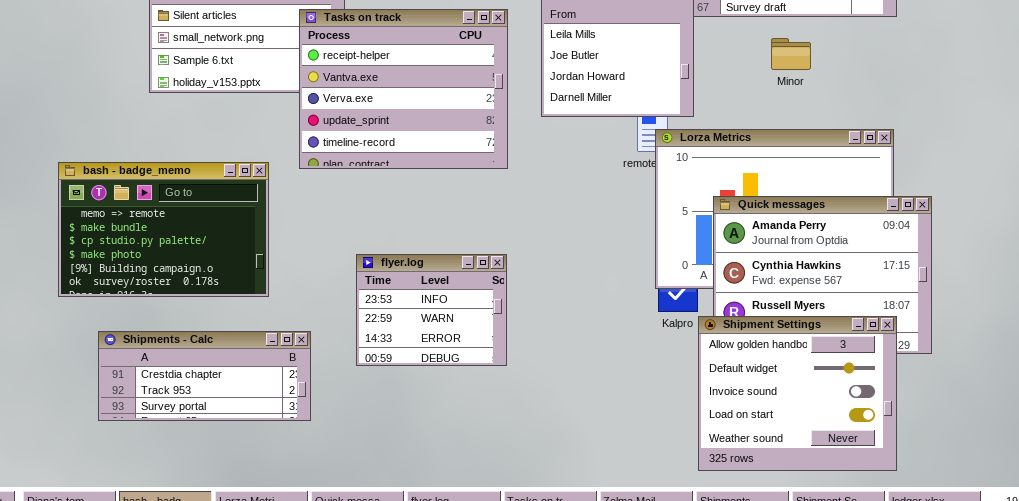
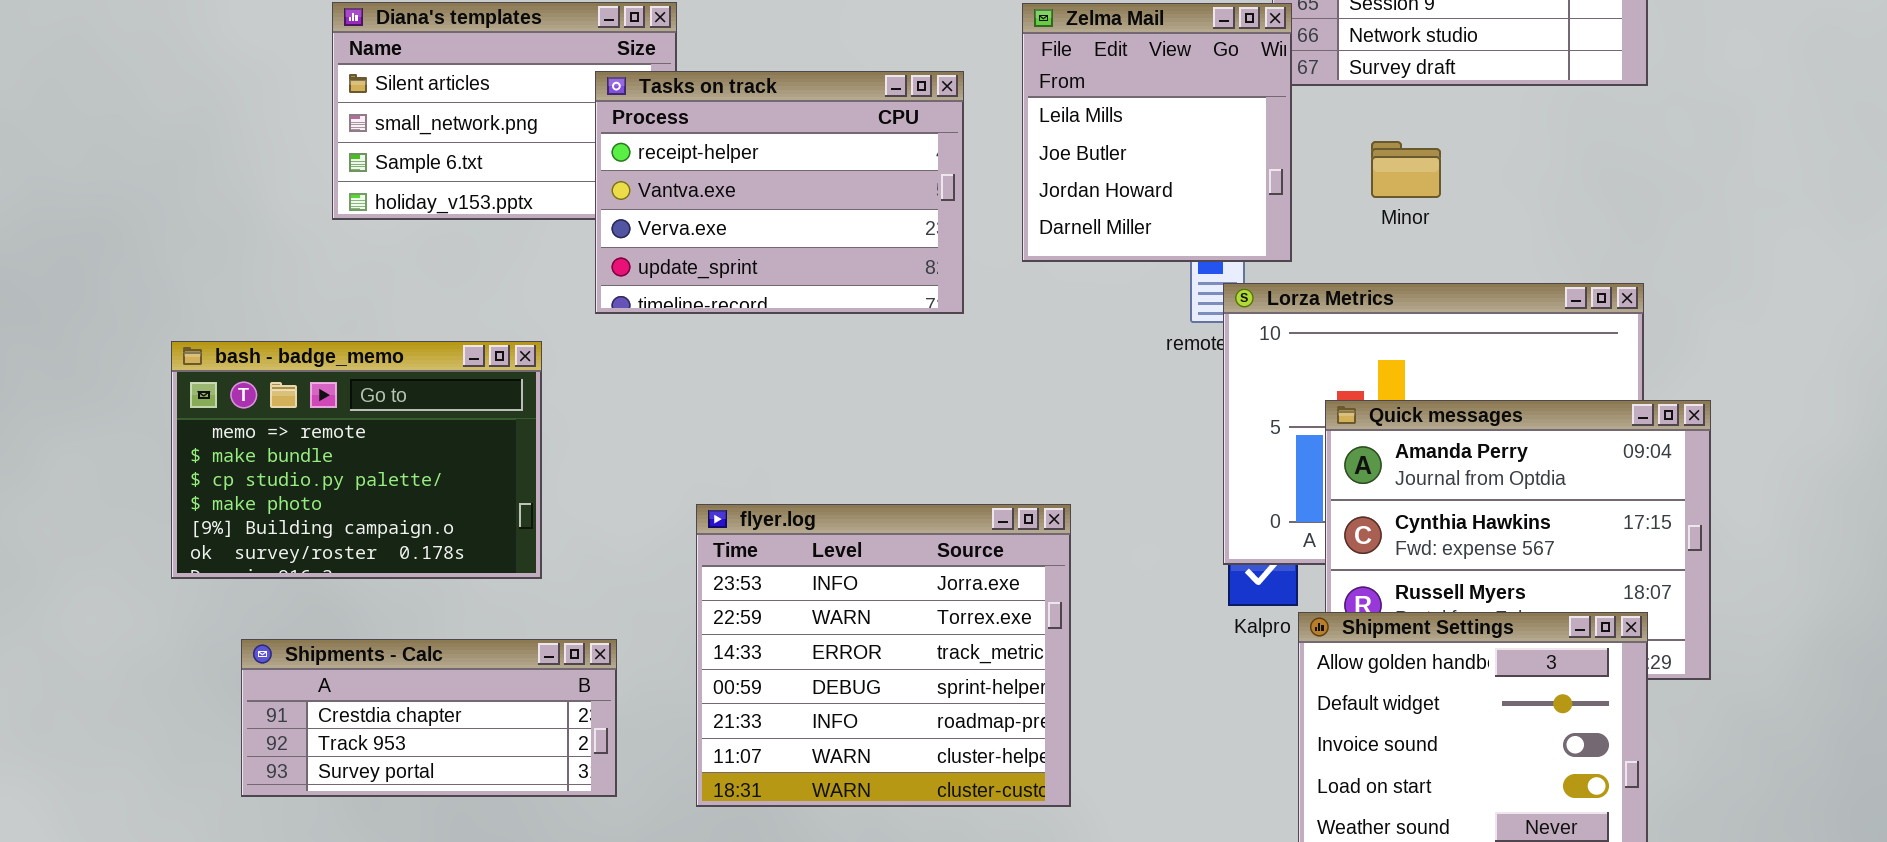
Tasks on track: [299,9,508,169] -> [595,71,964,314], resized
Minor: [771,38,811,70] -> [1371,141,1441,198], moved
flyer.log: [356,254,507,366] -> [696,504,1071,807], resized

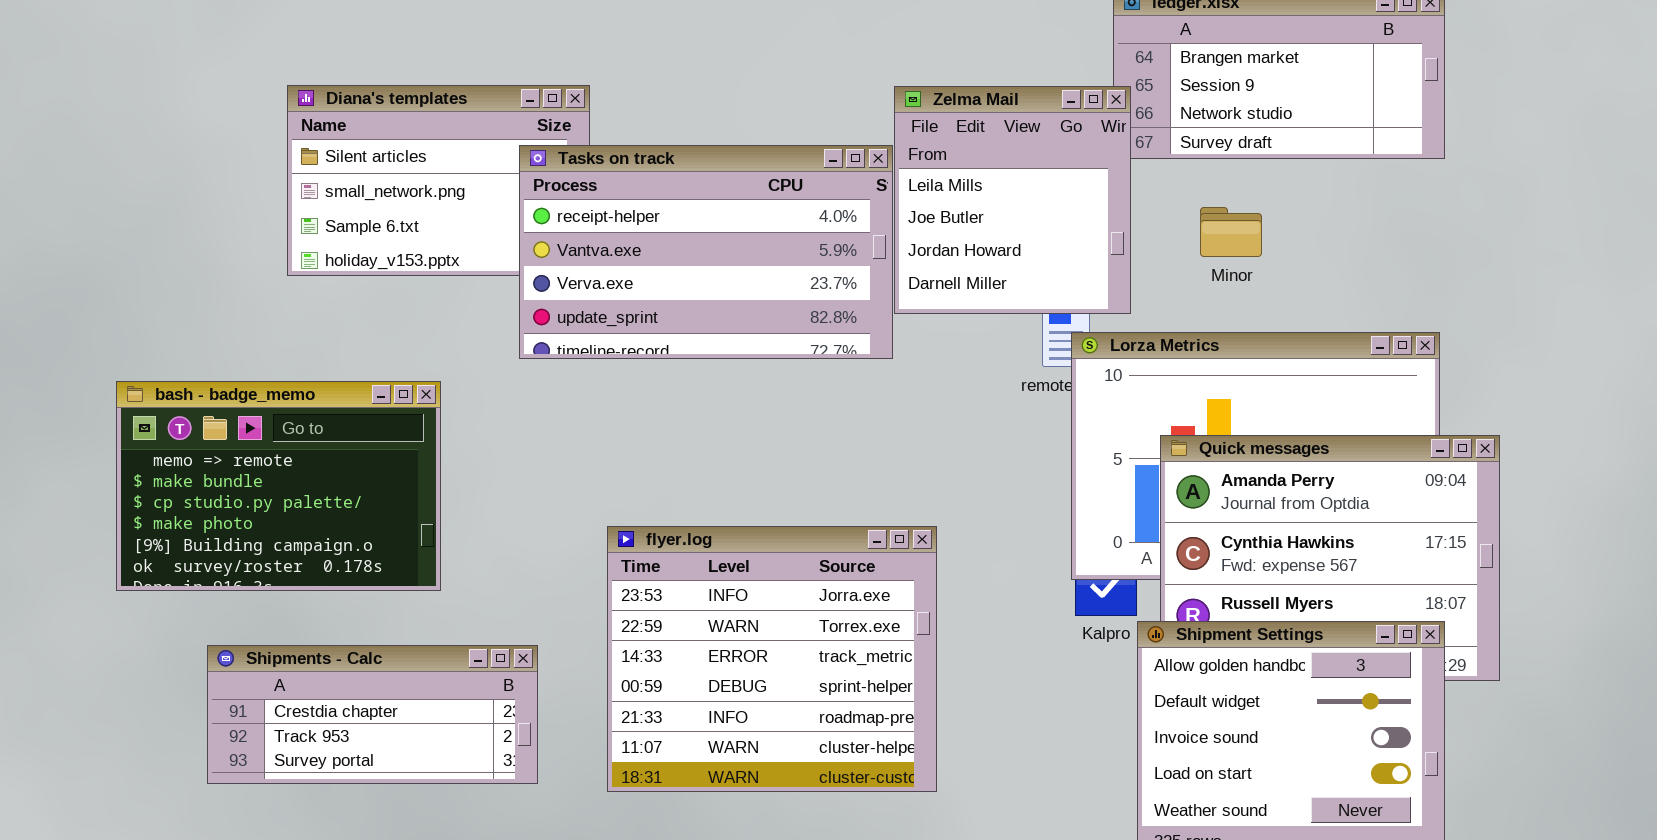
Tasks on track: [595,71,964,314] -> [519,145,893,359], resized
bash - badge_memo: [171,341,542,579] -> [116,381,441,591], moved

